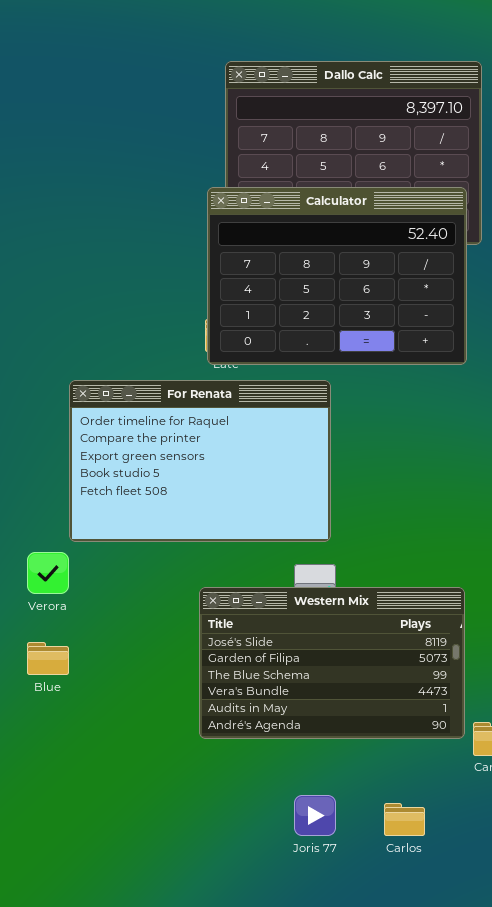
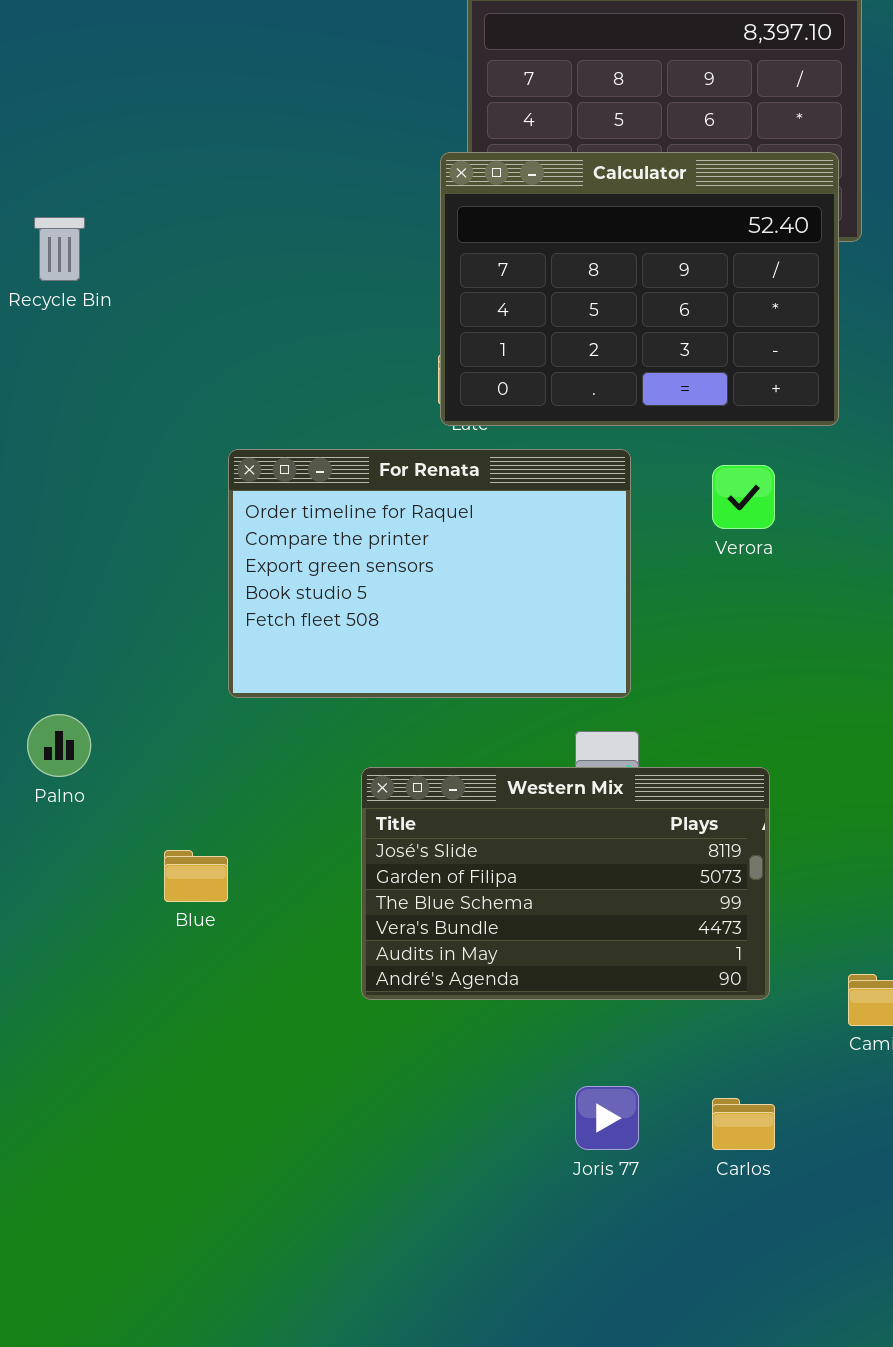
Verora: [27,552,69,594] -> [712,465,775,529], moved
Western Mix: [199,587,465,739] -> [361,767,770,1000], moved

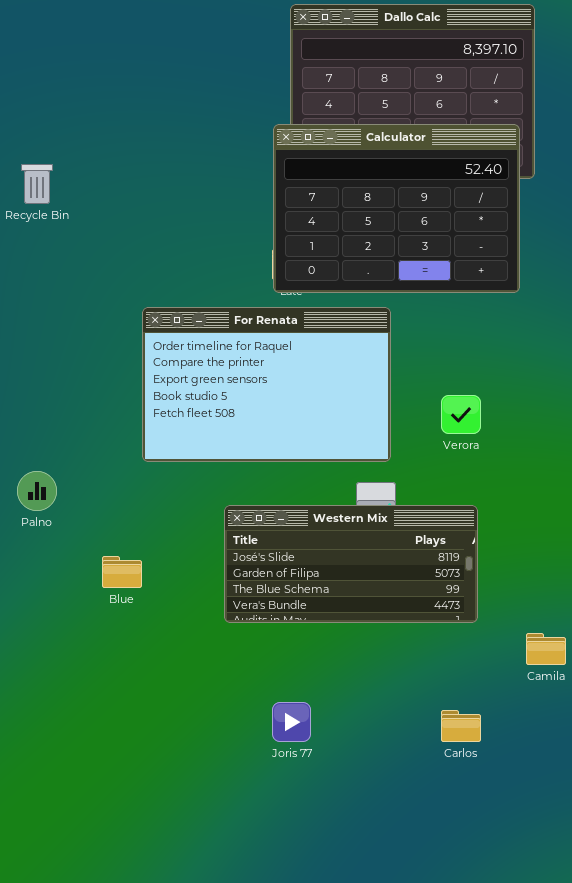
Verora: [712,465,775,529] -> [441,395,481,434], moved
Western Mix: [361,767,770,1000] -> [224,505,478,623], resized
Joris 77: [575,1086,639,1150] -> [272,702,311,742], moved

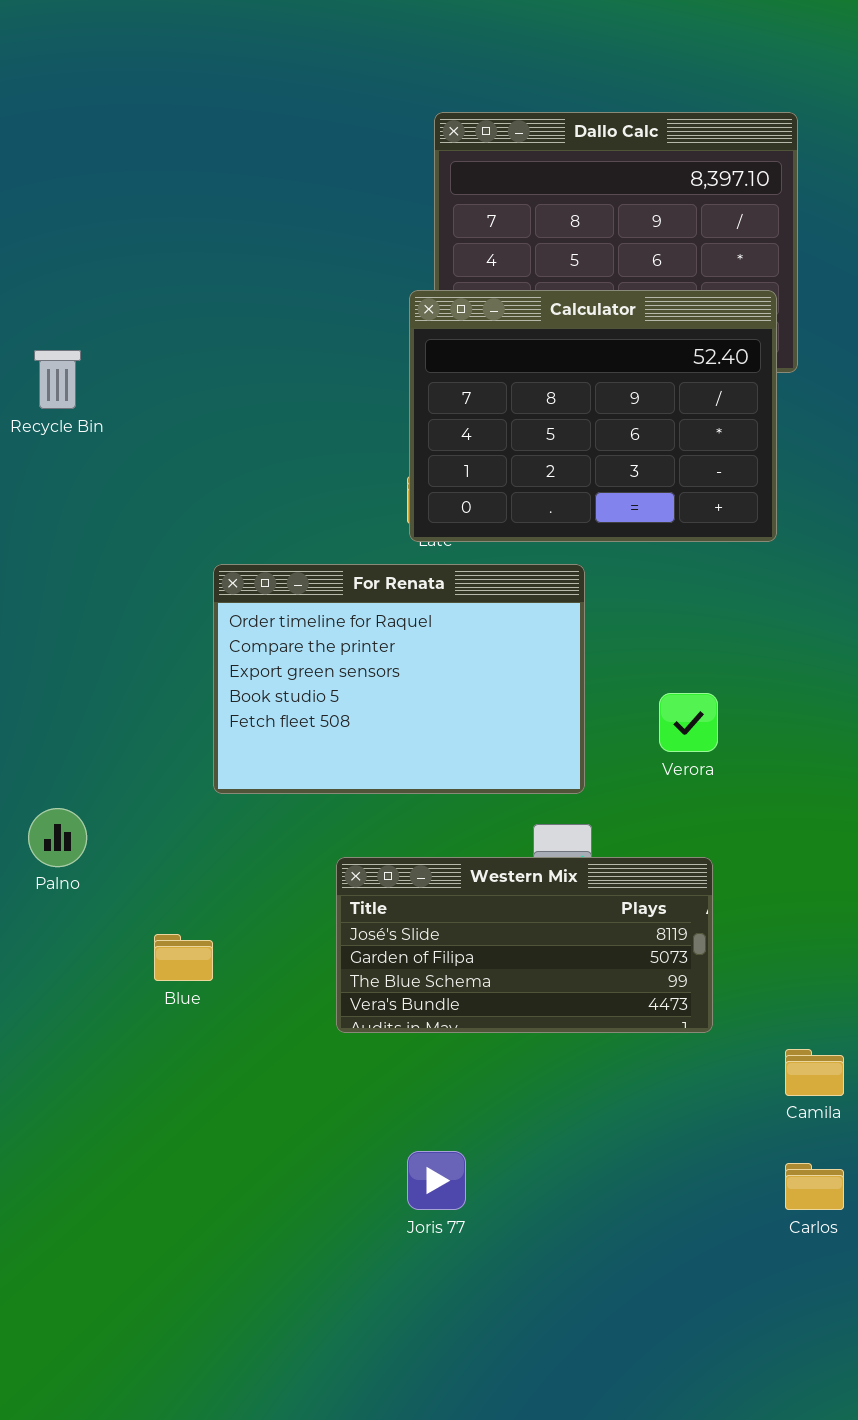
Carlos: [441,710,481,742] -> [785,1163,844,1210], moved

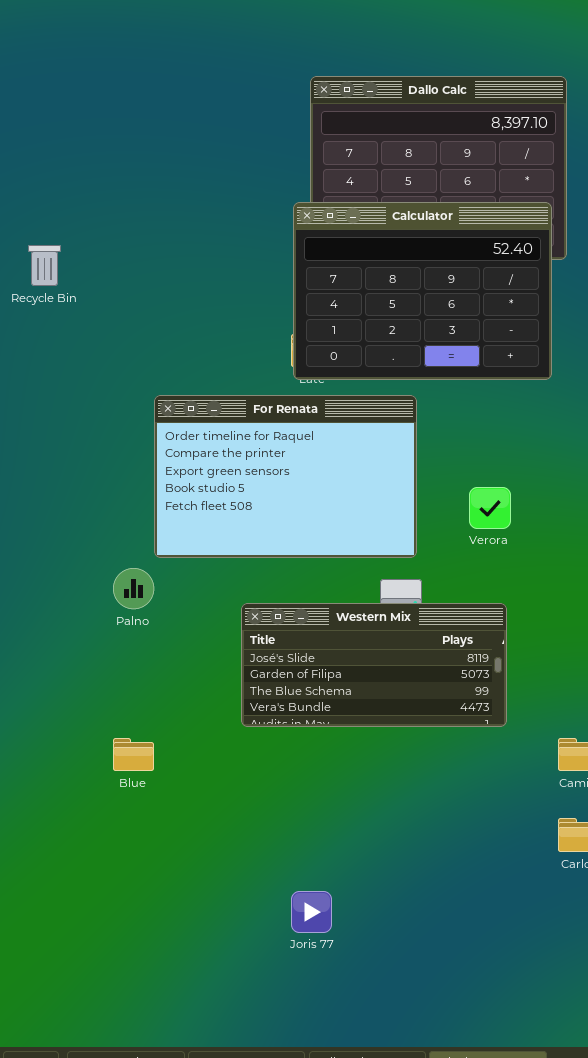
Palno: [28,808,87,867] -> [113,568,154,609], moved
Blue: [154,934,213,981] -> [113,738,154,771], moved
Joris 77: [407,1151,466,1210] -> [291,891,332,933], moved

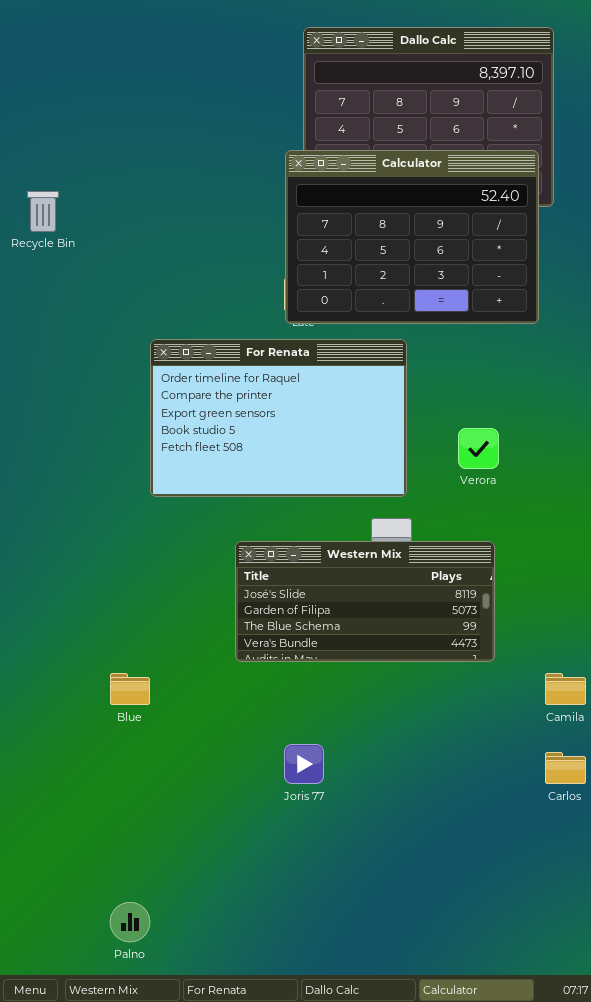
Palno: [113,568,154,609] -> [110,902,150,942], moved
Joris 77: [291,891,332,933] -> [284,744,324,784], moved

